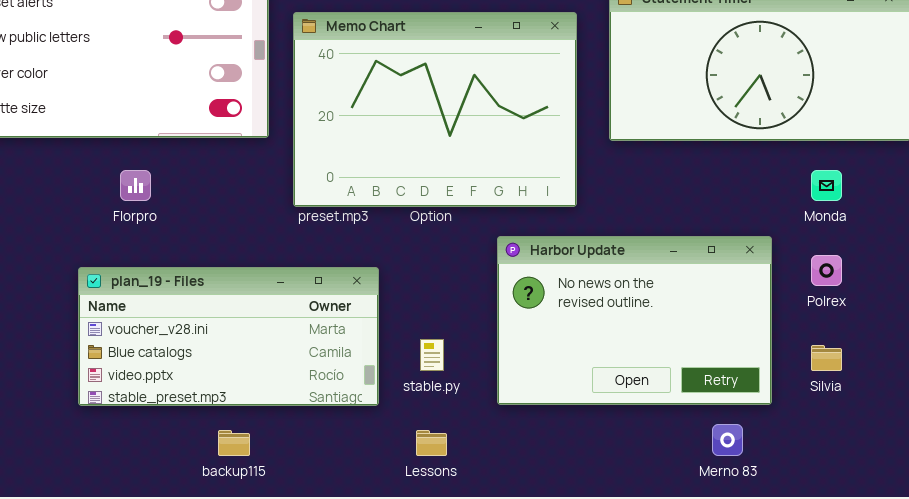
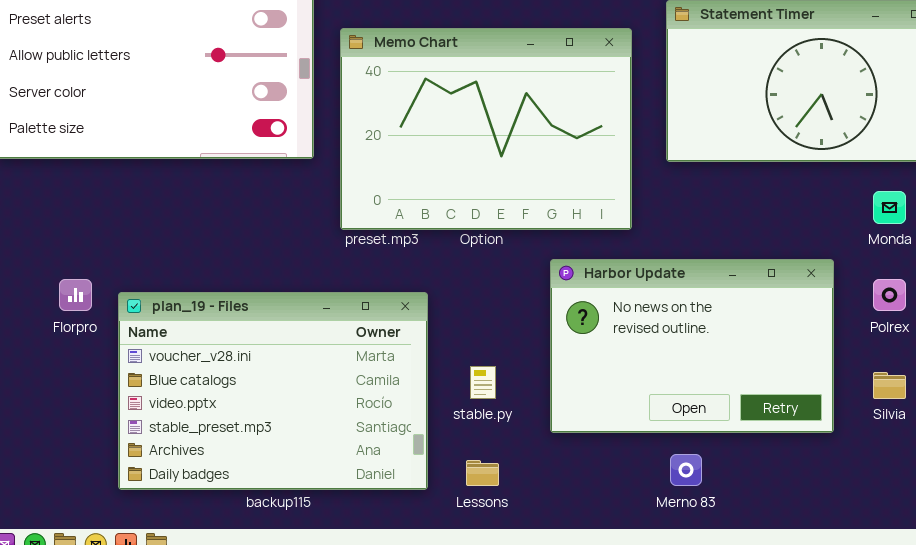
Florpro: [120,170,151,201] -> [59,279,92,311], moved
plan_19 - Files: [78,267,379,406] -> [118,292,428,490], resized
Merno 83: [712,424,743,456] -> [670,454,702,486], moved

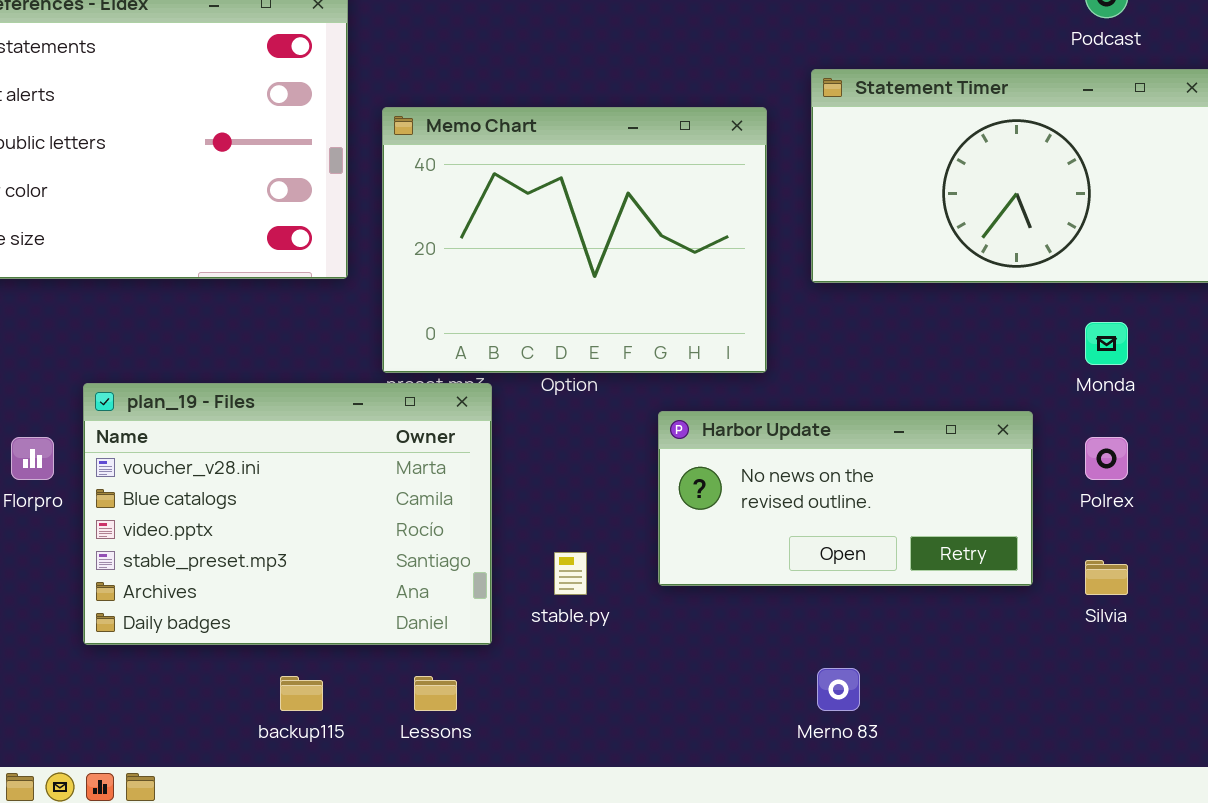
Harbor Update: [550,259,834,433] -> [658,411,1033,586], resized
plan_19 - Files: [118,292,428,490] -> [83,383,492,645], moved
Lessons: [466,460,499,486] -> [414,676,457,711], moved

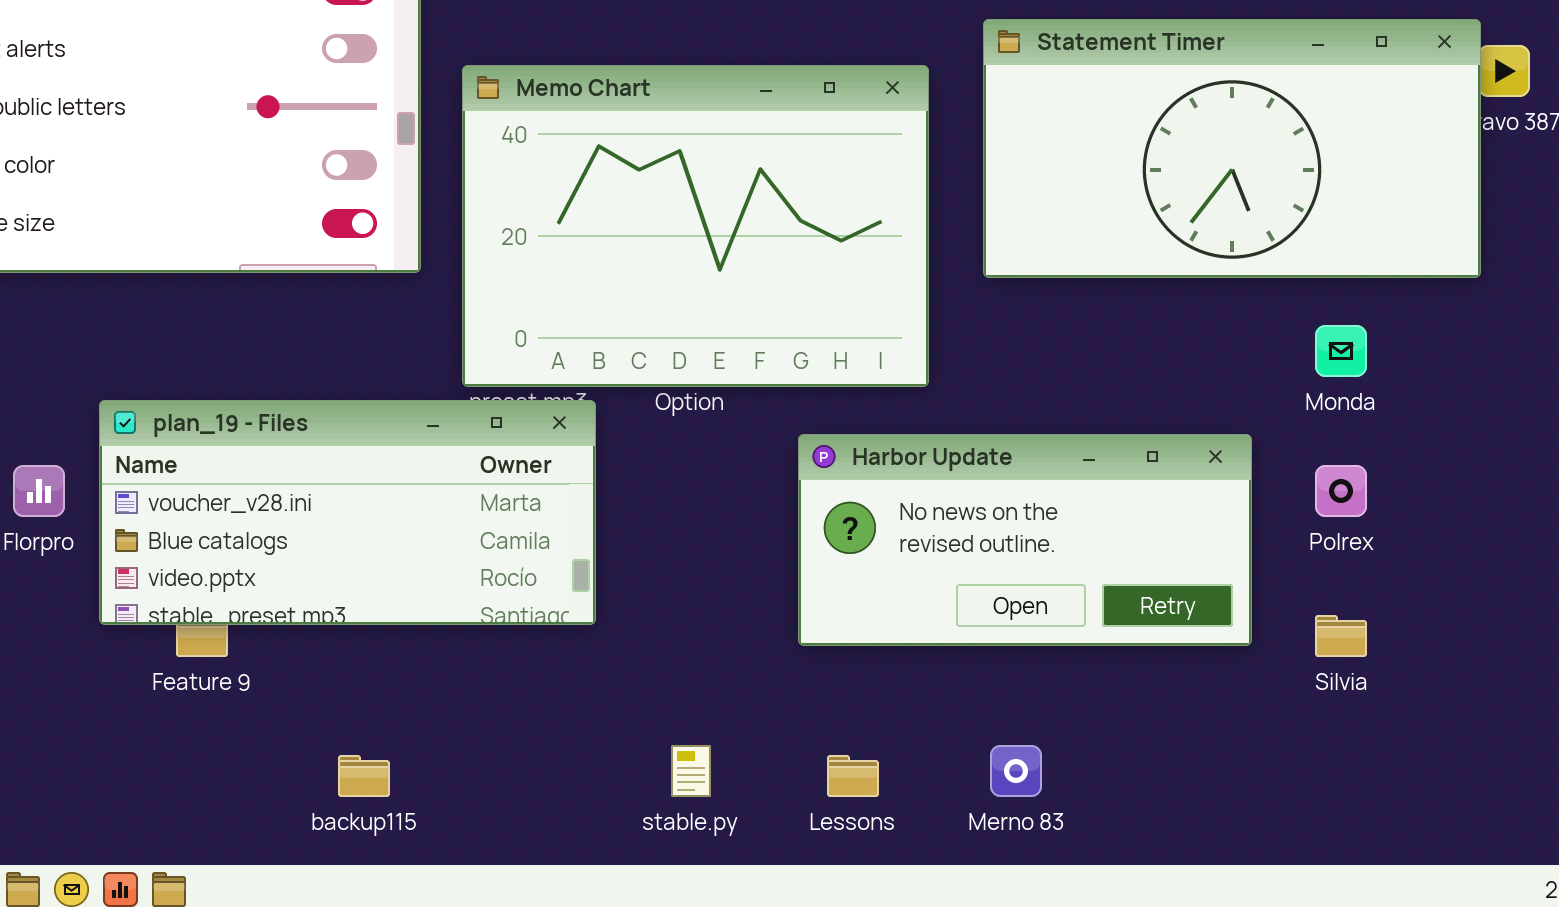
plan_19 - Files: [83,383,492,645] -> [99,400,596,625], resized
stable.py: [554,552,587,595] -> [671,745,711,797], moved
Lessons: [414,676,457,711] -> [827,755,879,797], moved

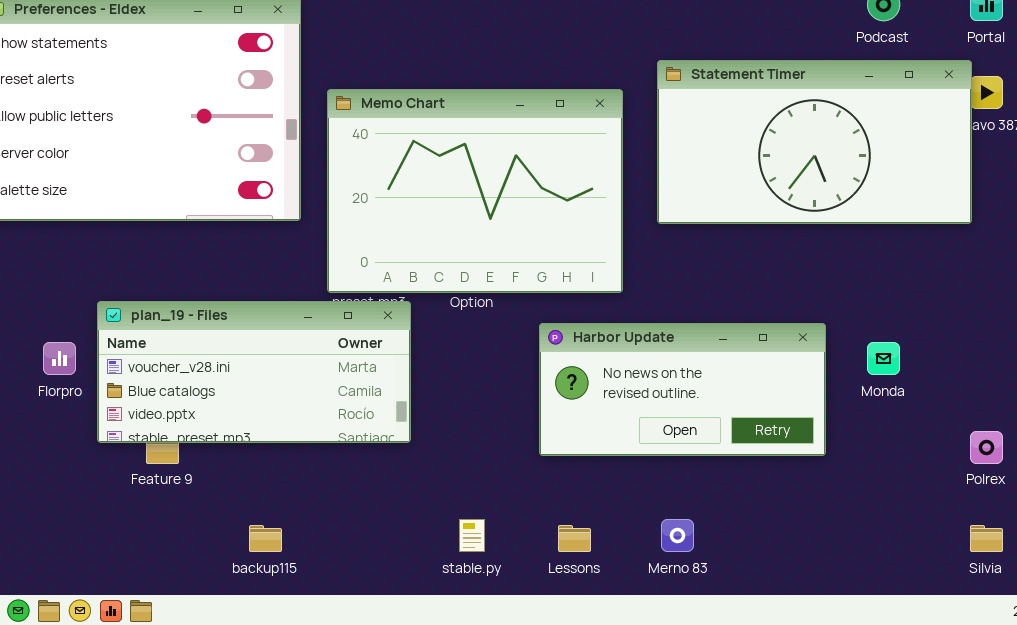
Monda: [1315,325,1367,377] -> [867,342,900,375], moved
Polrex: [1315,465,1367,517] -> [970,431,1003,464], moved
Silvia: [1315,615,1367,657] -> [970,525,1003,552], moved

